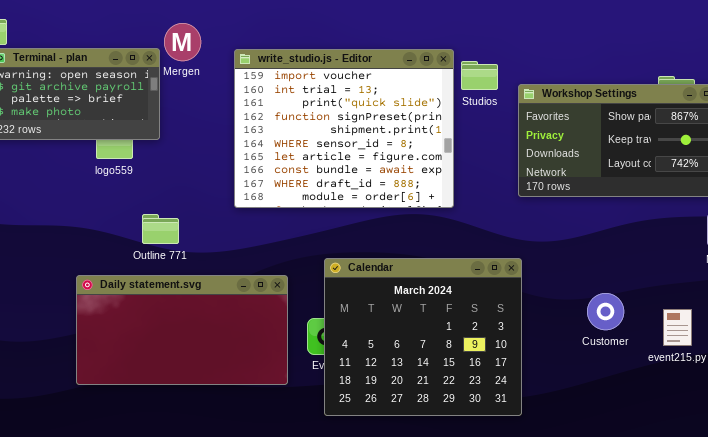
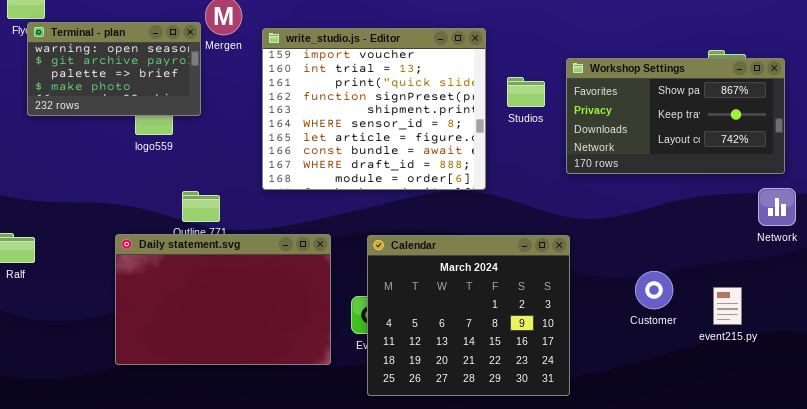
write_studio.js - Editor: [234,49,454,208] -> [262,28,486,190], moved
Studios: [461,61,498,90] -> [507,77,545,107], moved
Daily statement.svg: [76,275,288,385] -> [115,234,331,365], resized

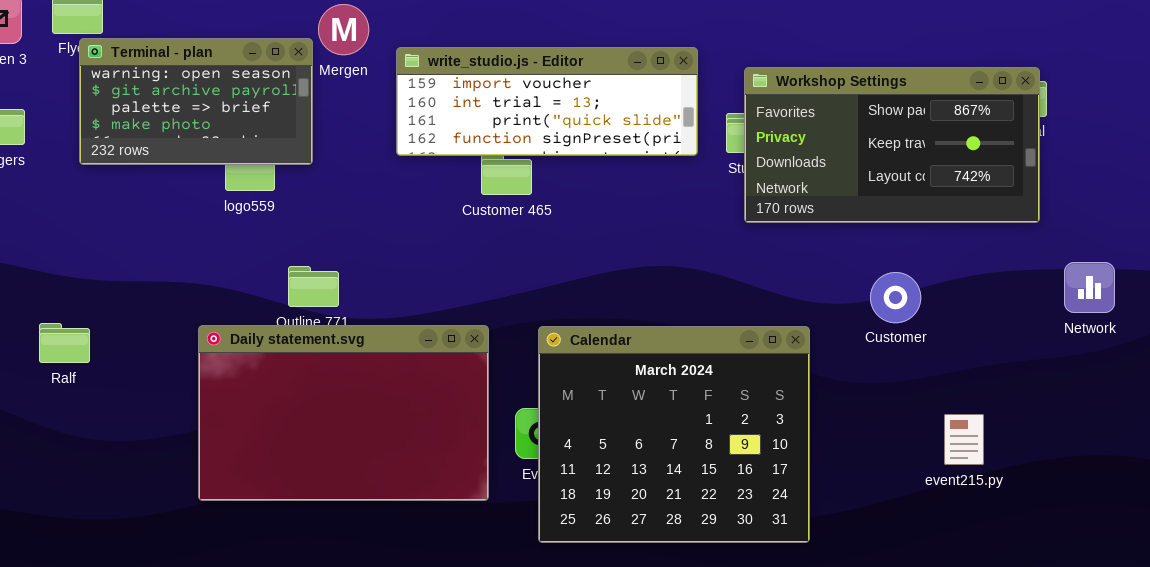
write_studio.js - Editor: [262,28,486,190] -> [396,47,698,156], resized
Workshop Settings: [566,58,785,174] -> [744,67,1040,223], moved
Customer: [635,271,673,309] -> [870,272,921,323], moved
event215.py: [713,287,742,325] -> [944,414,984,465], moved

